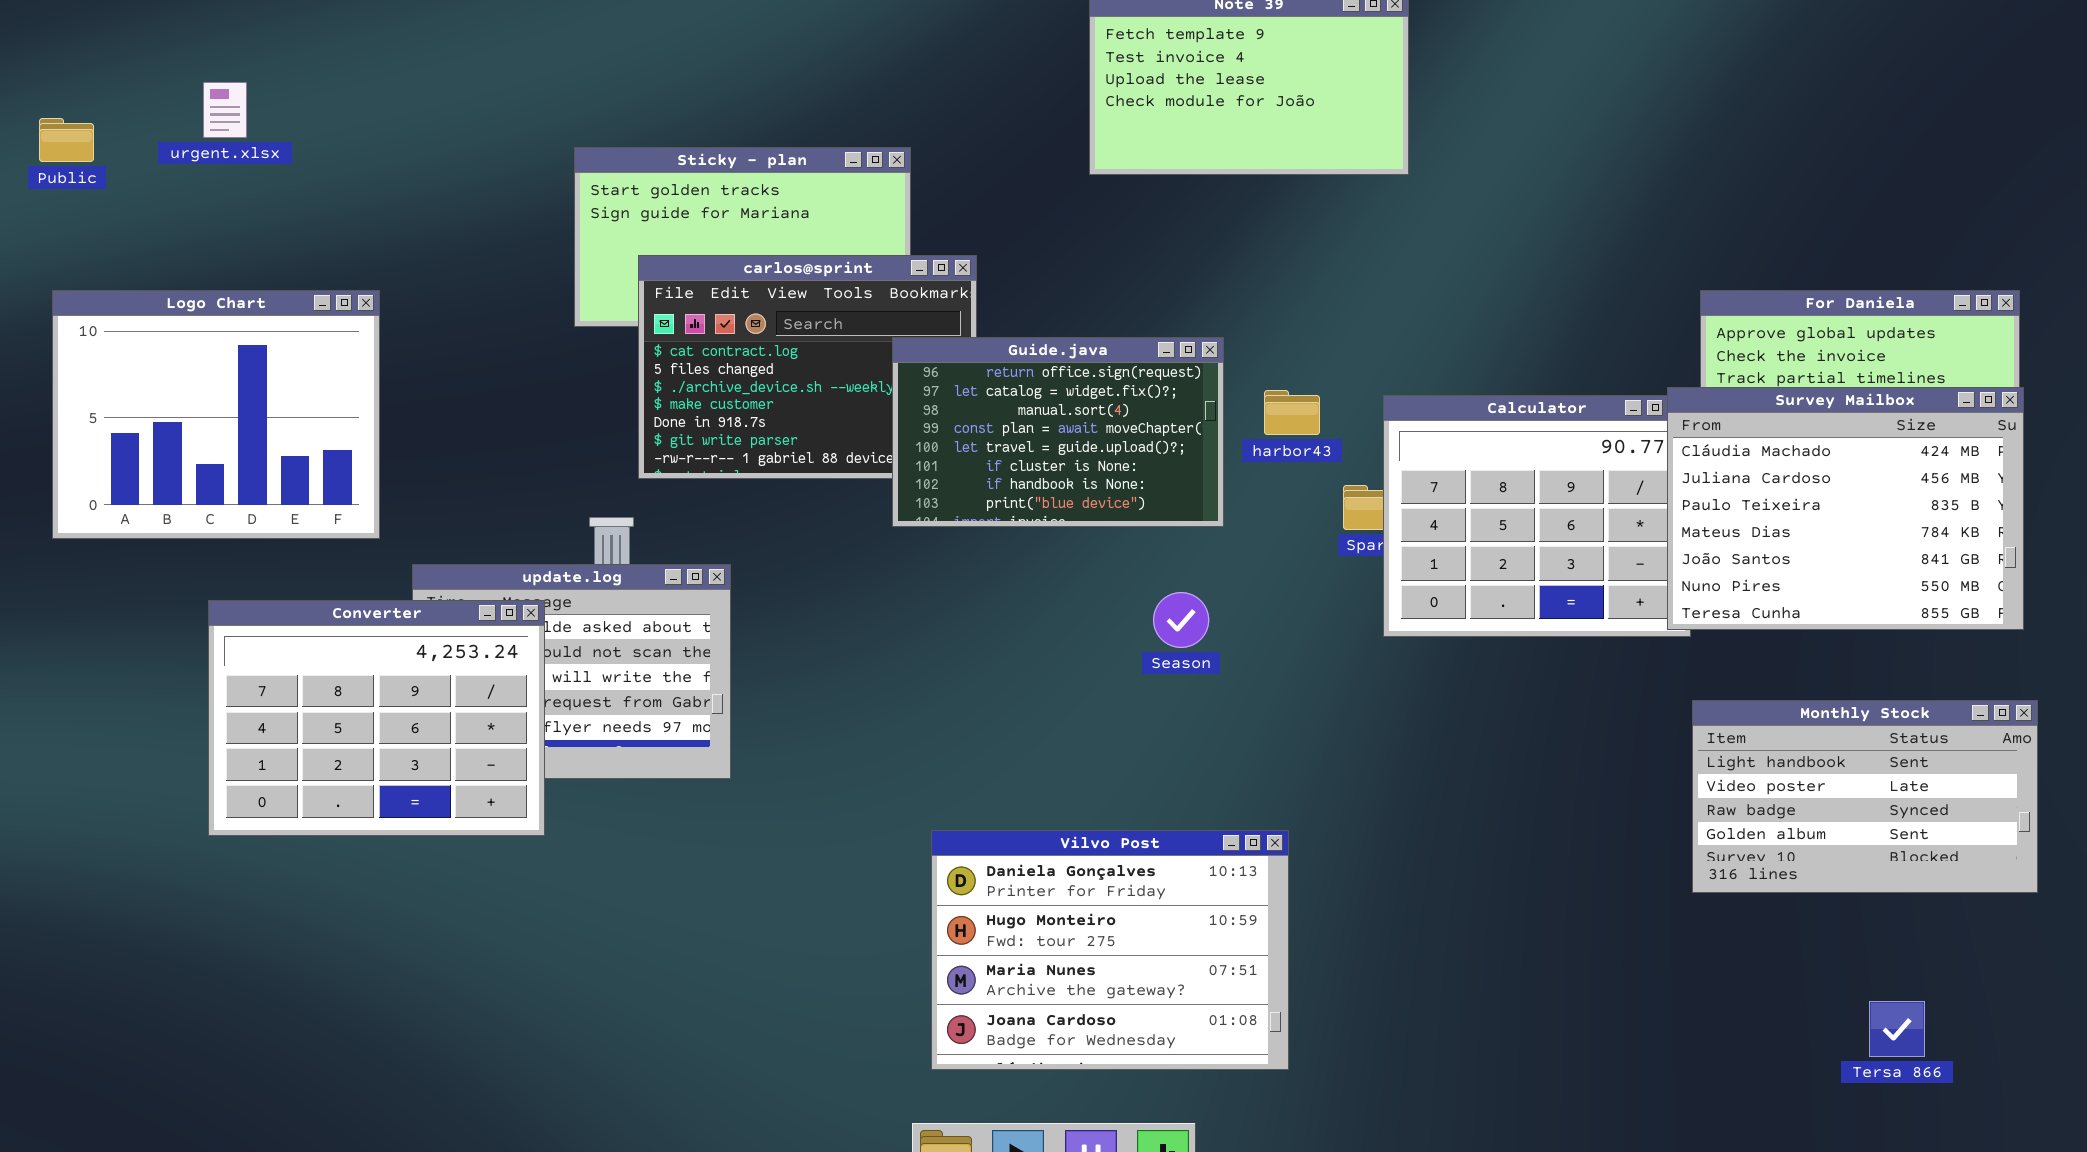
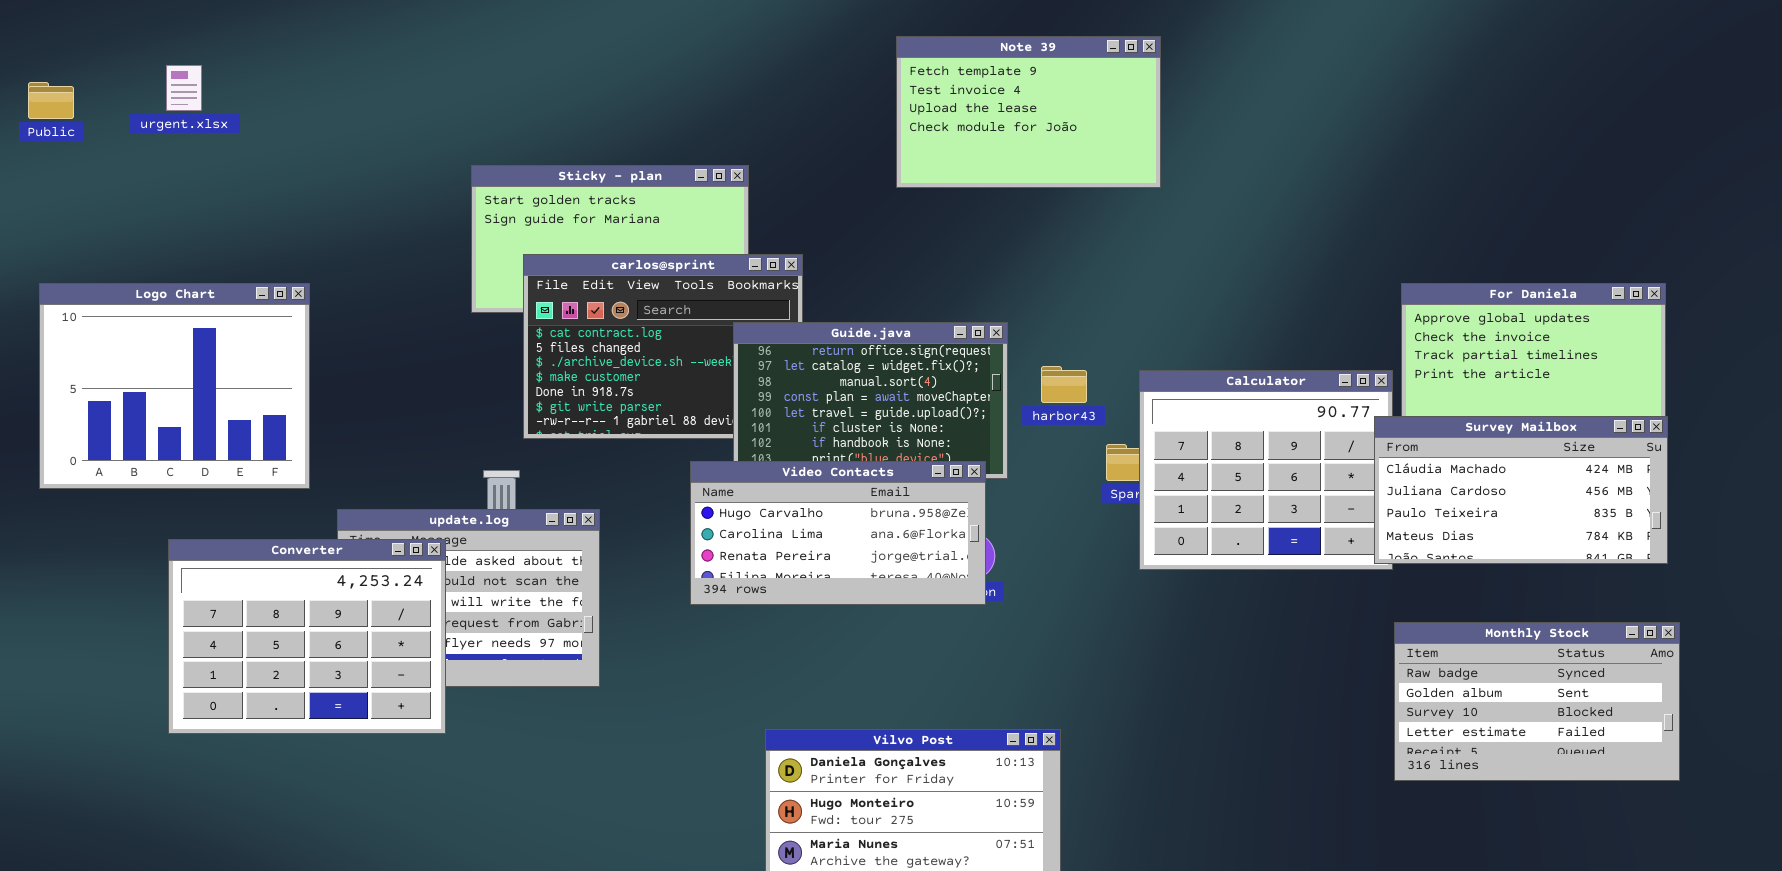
urgent.xlsx: [203,82,247,138] -> [166,65,202,111], moved
Public: [39,118,94,162] -> [28,82,74,119], moved
Survey Mailbox: [1667,387,2024,630] -> [1374,416,1668,564], resized
Video Contacts: none -> [690,461,986,605], opened
Monthly Stock: [1692,700,2038,893] -> [1394,622,1680,781], scrolled down 2 rows

